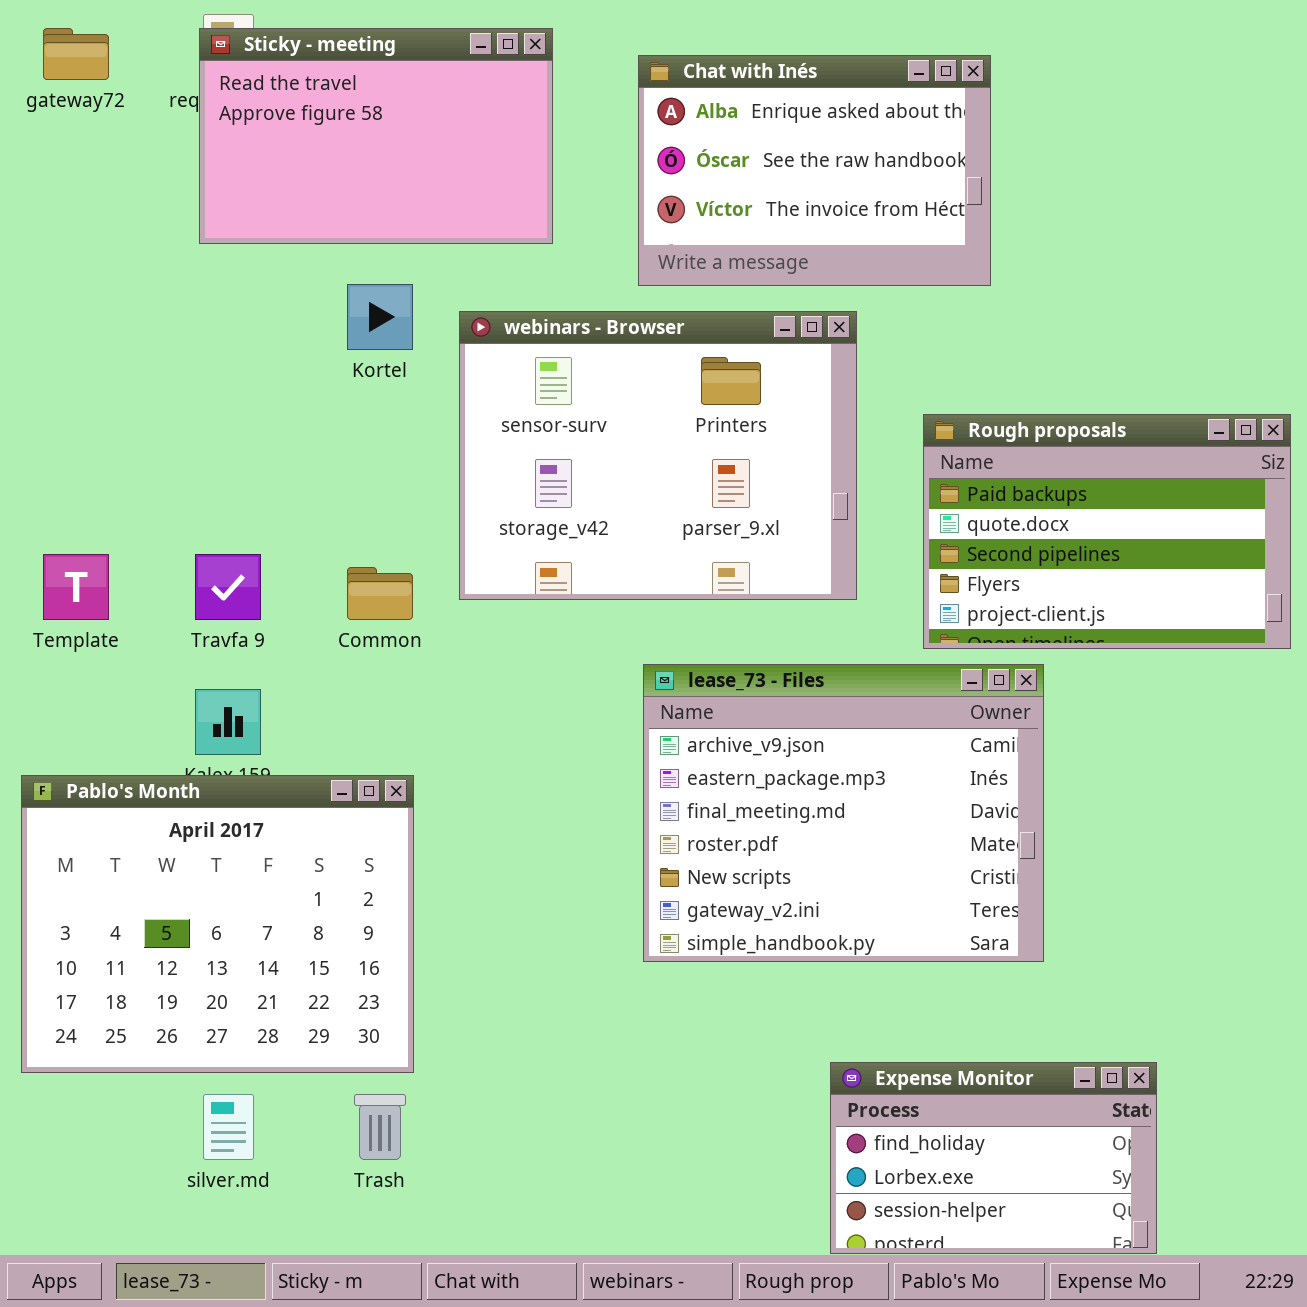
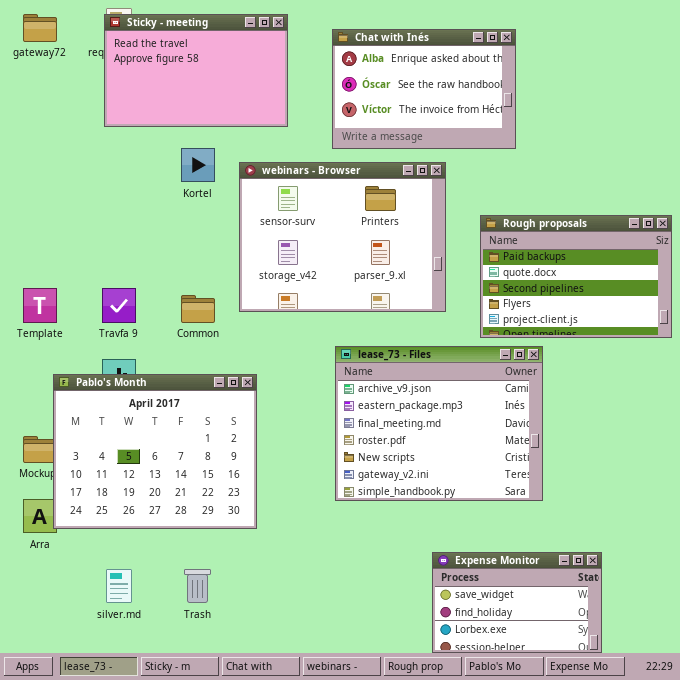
Pablo's Month: [21,775,414,1073] -> [53,374,257,529], moved
Expense Monitor: [830,1062,1157,1254] -> [432,552,602,653], scrolled up 1 row

